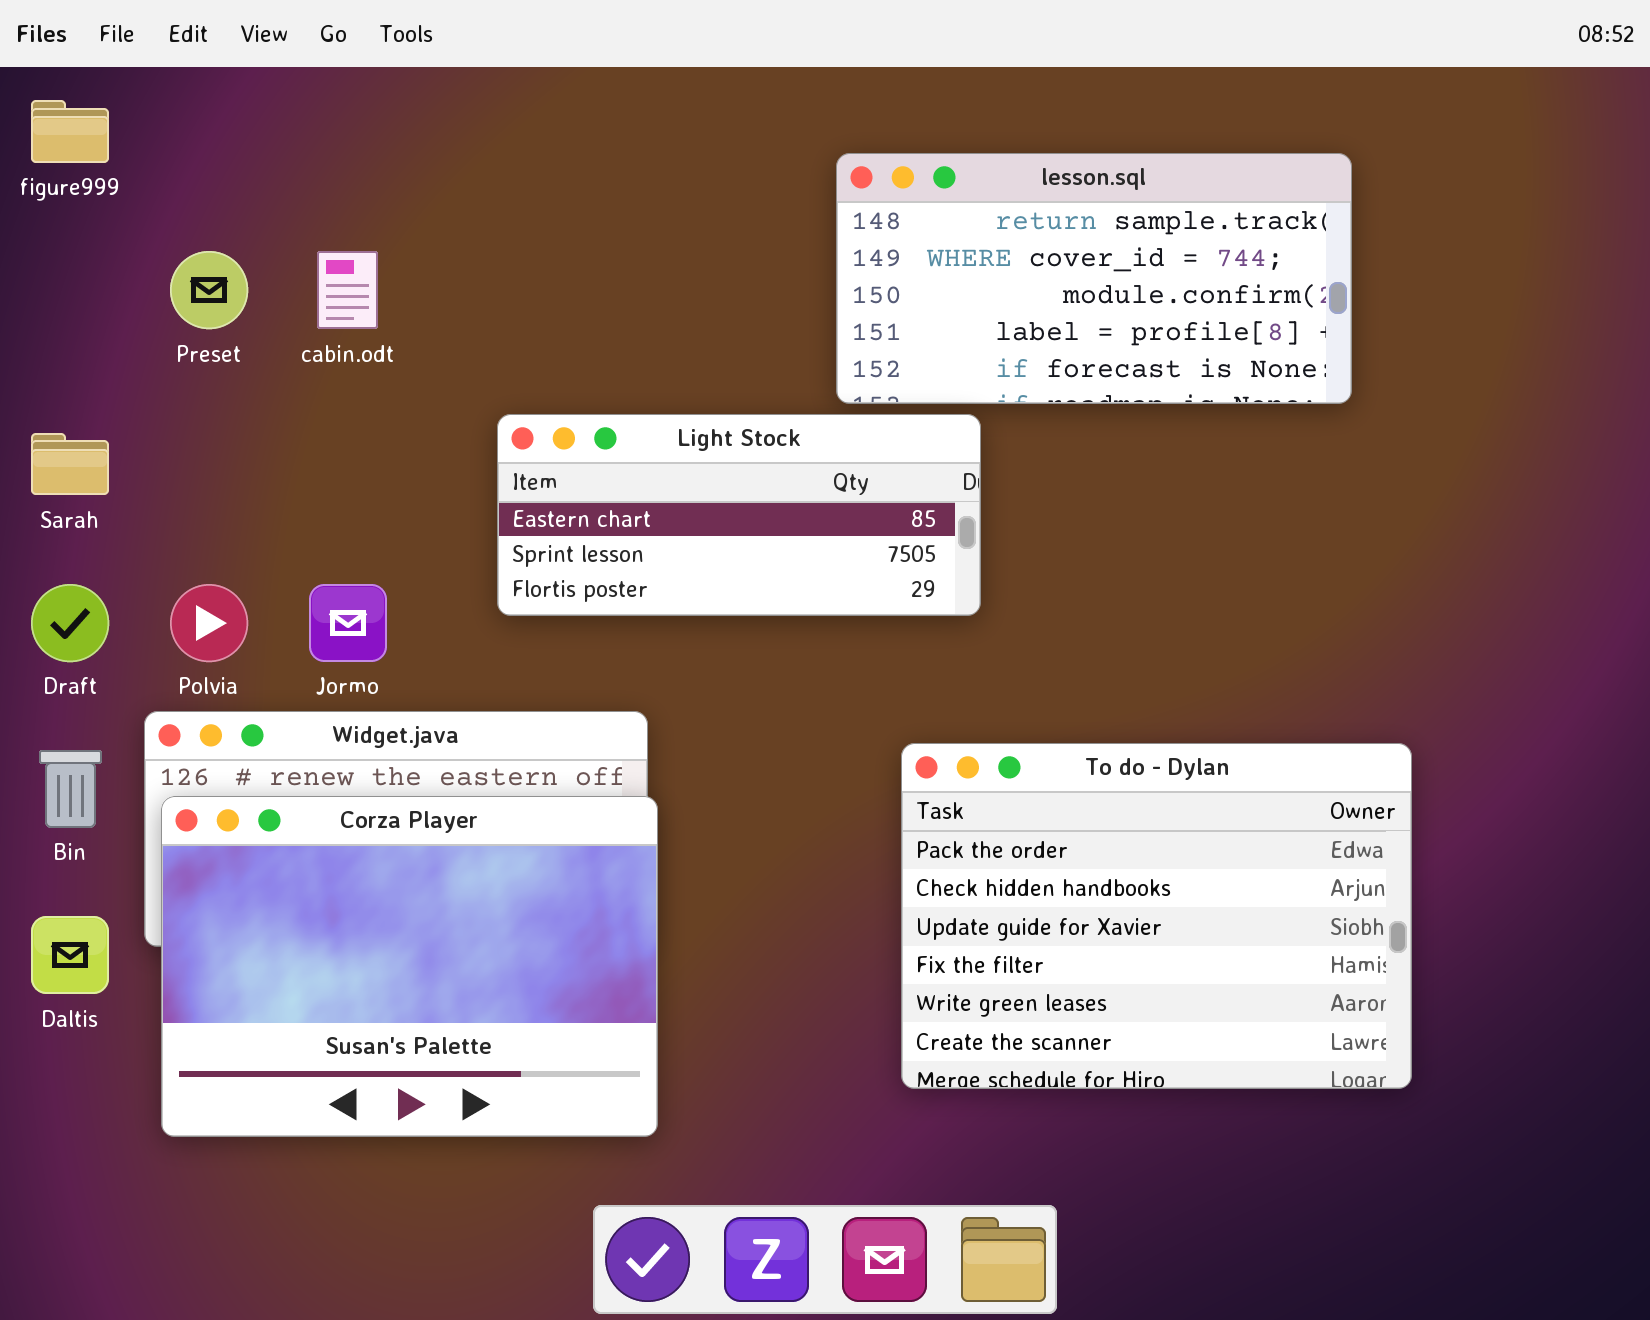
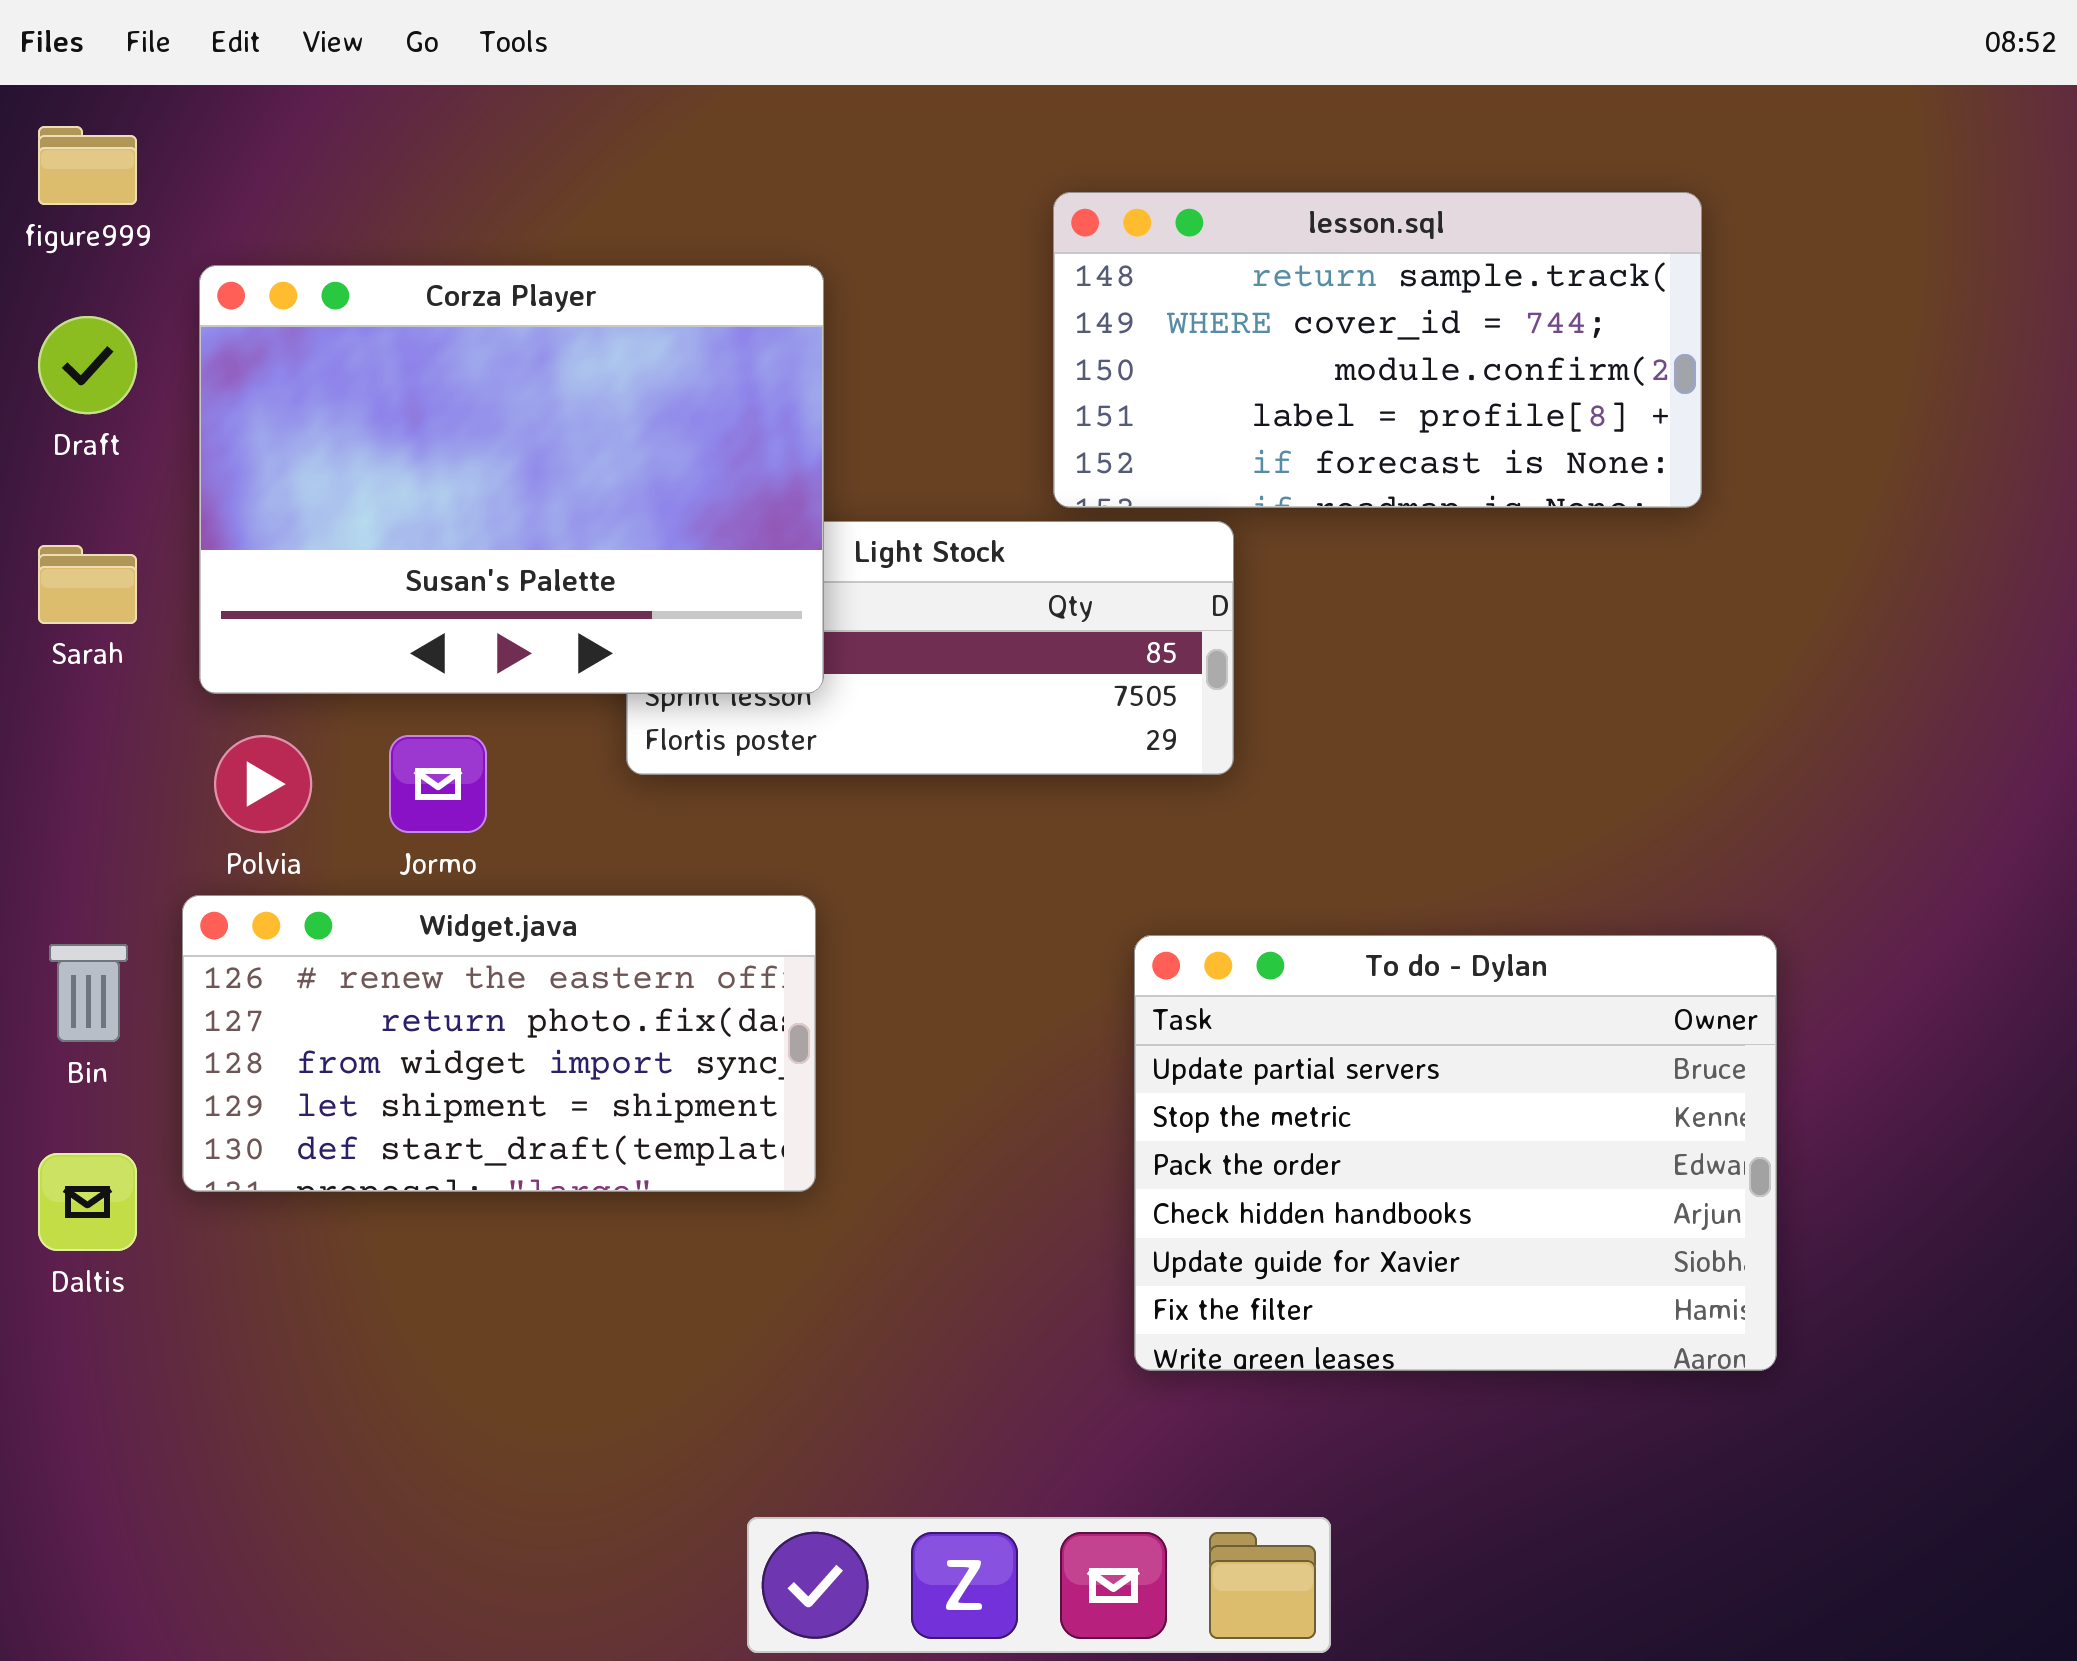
Draft: [31,584,109,662] -> [38,316,137,414], moved
To do - Dylan: [901,743,1412,1089] -> [1134,935,1777,1371], scrolled up 2 rows
Corza Player: [161,796,658,1137] -> [199,265,824,694], moved

